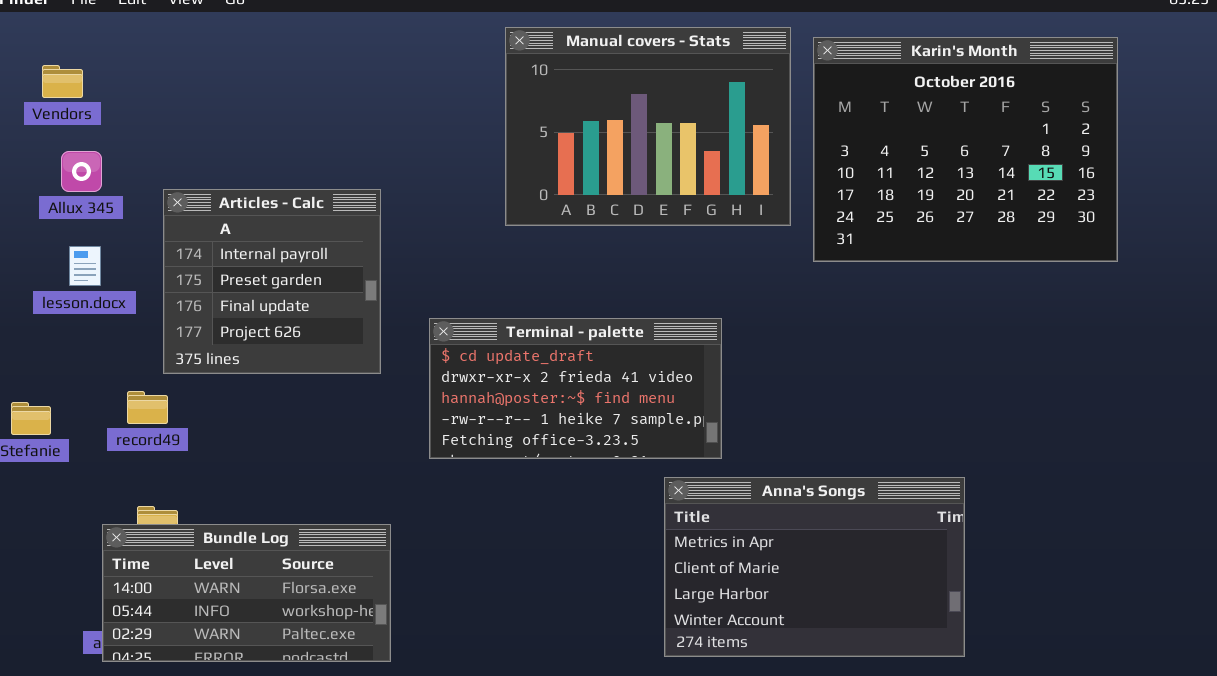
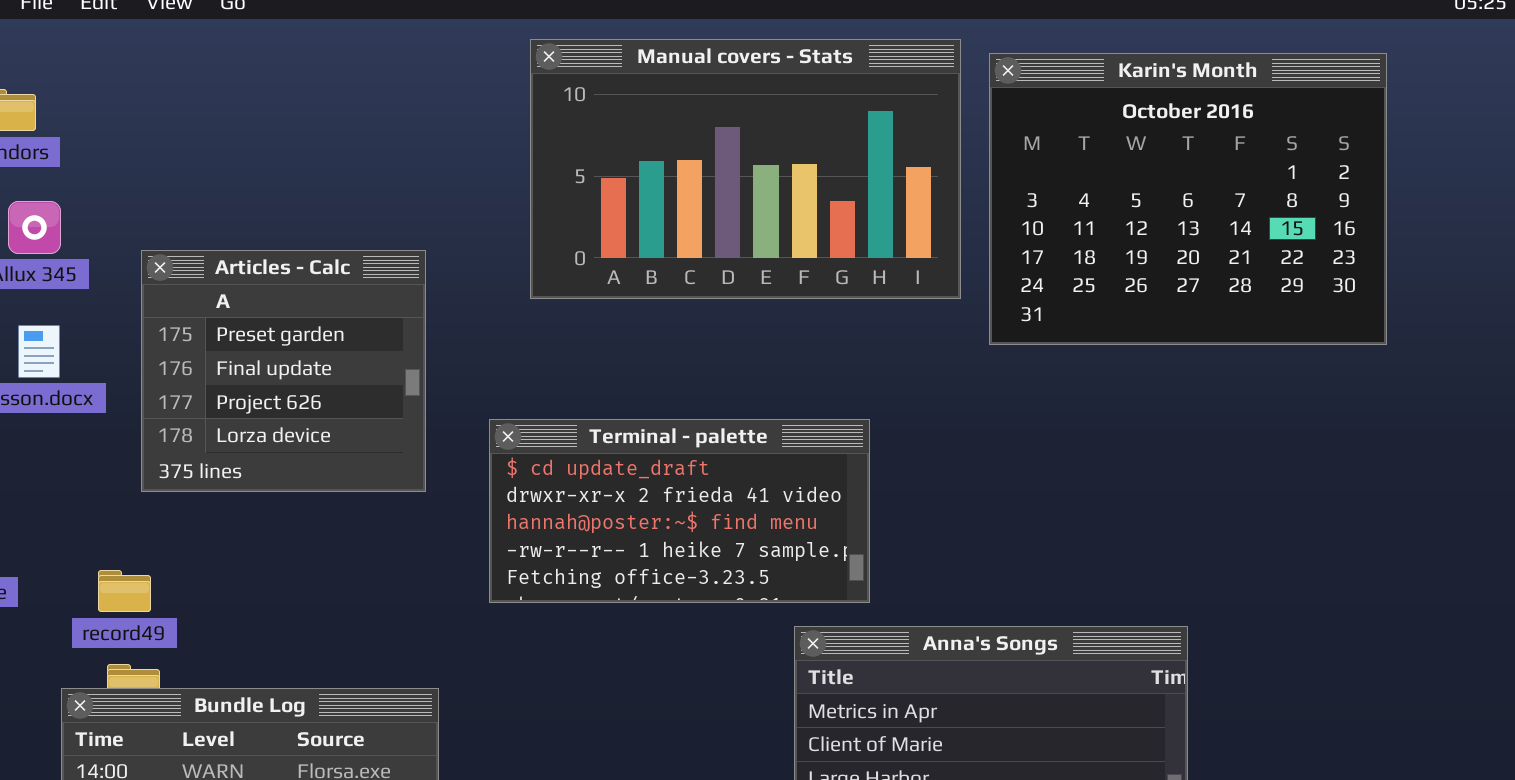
Manual covers - Stats: [505,27,791,226] -> [530,39,961,299], resized
Articles - Calc: [163,189,381,374] -> [141,250,426,492], scrolled down 1 row
record49: [127,391,168,424] -> [98,570,151,612], moved

